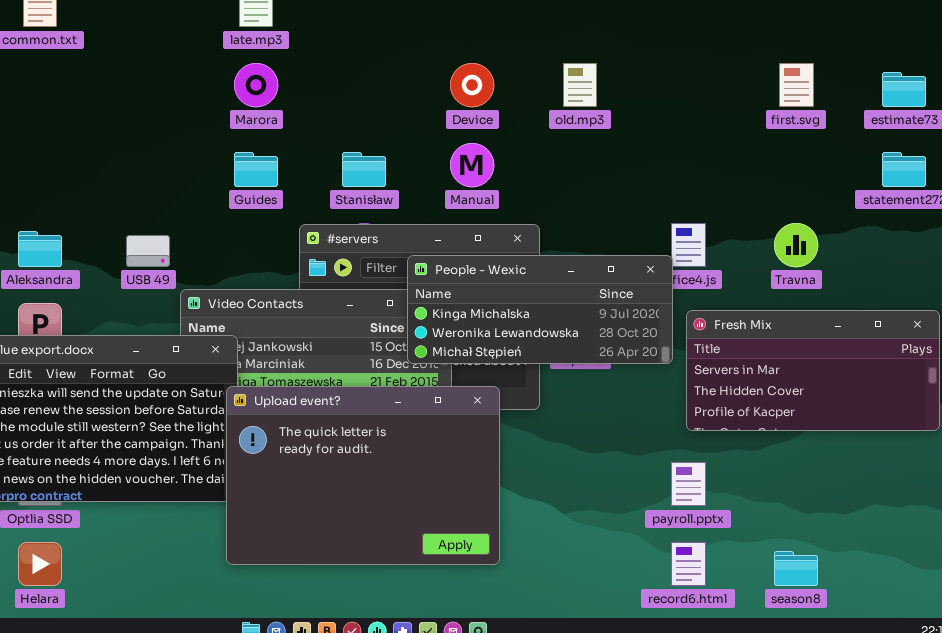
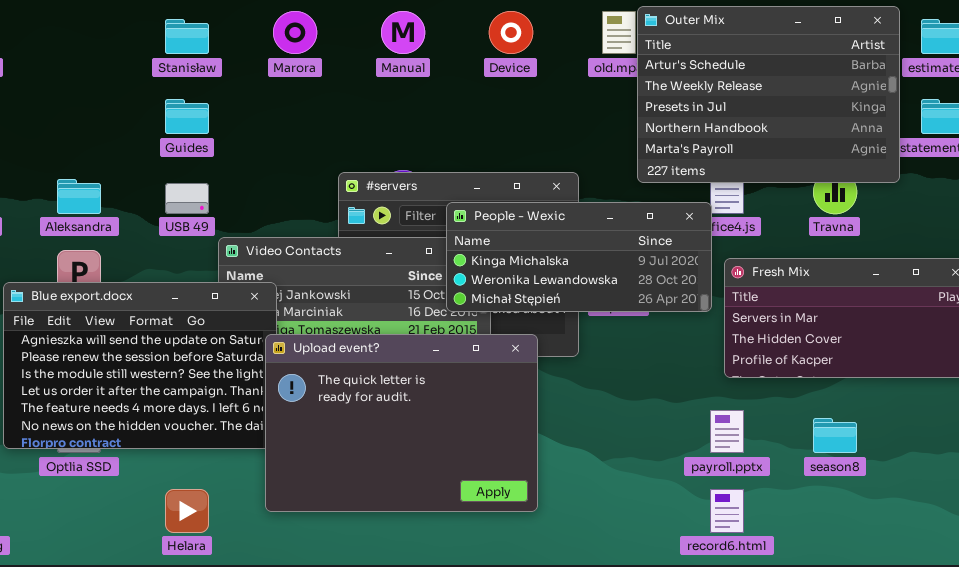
Outer Mix: none -> [637,6,900,183], opened
Manual: [450,143,494,187] -> [381,11,425,54], moved
Guides: [234,152,278,187] -> [165,99,209,134], moved
Stanisław: [342,152,386,187] -> [165,19,209,54], moved
Helara: [18,542,62,586] -> [165,489,209,533], moved
season8: [774,551,818,586] -> [813,418,857,453], moved

